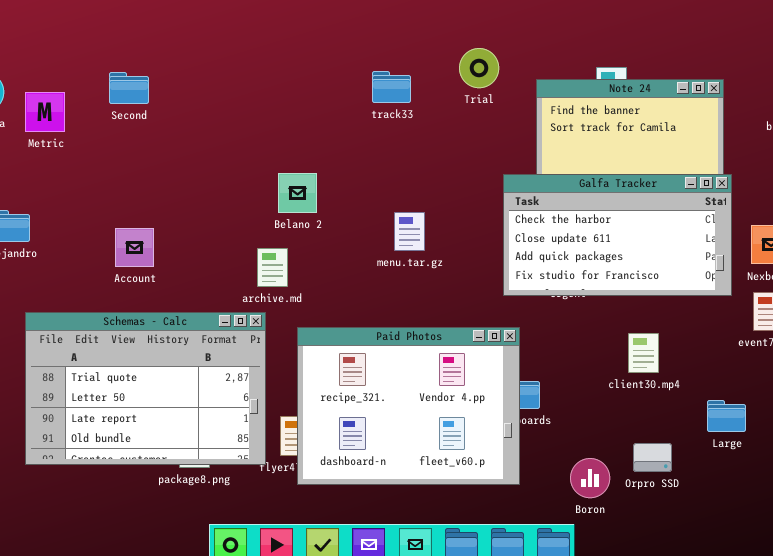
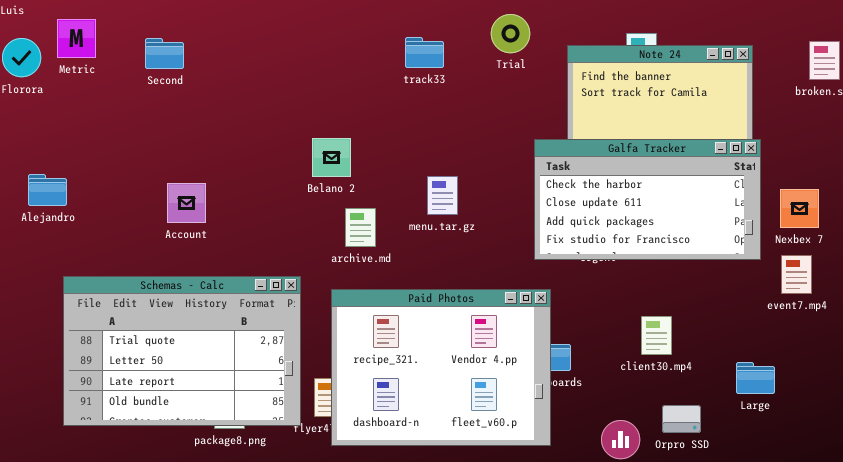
Metric: [25,92,65,132] -> [57,19,96,58], moved
Account: [115,228,154,267] -> [167,183,206,223], moved
archive.md: [257,248,288,287] -> [345,208,376,247], moved
client30.mp4: [628,333,659,373] -> [641,316,672,355], moved

